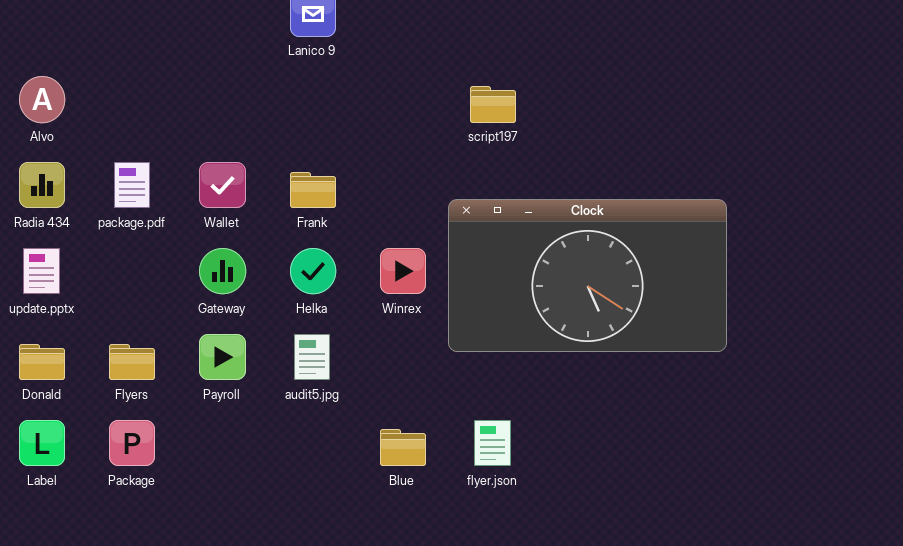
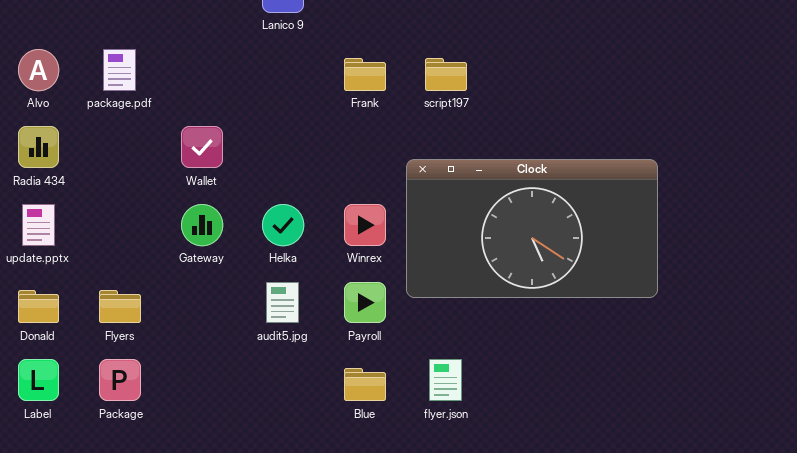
package.pdf: [114,162,150,208] -> [103,49,136,91], moved
Frank: [290,172,336,208] -> [344,58,386,91], moved
Payroll: [199,334,246,380] -> [344,282,386,323], moved

